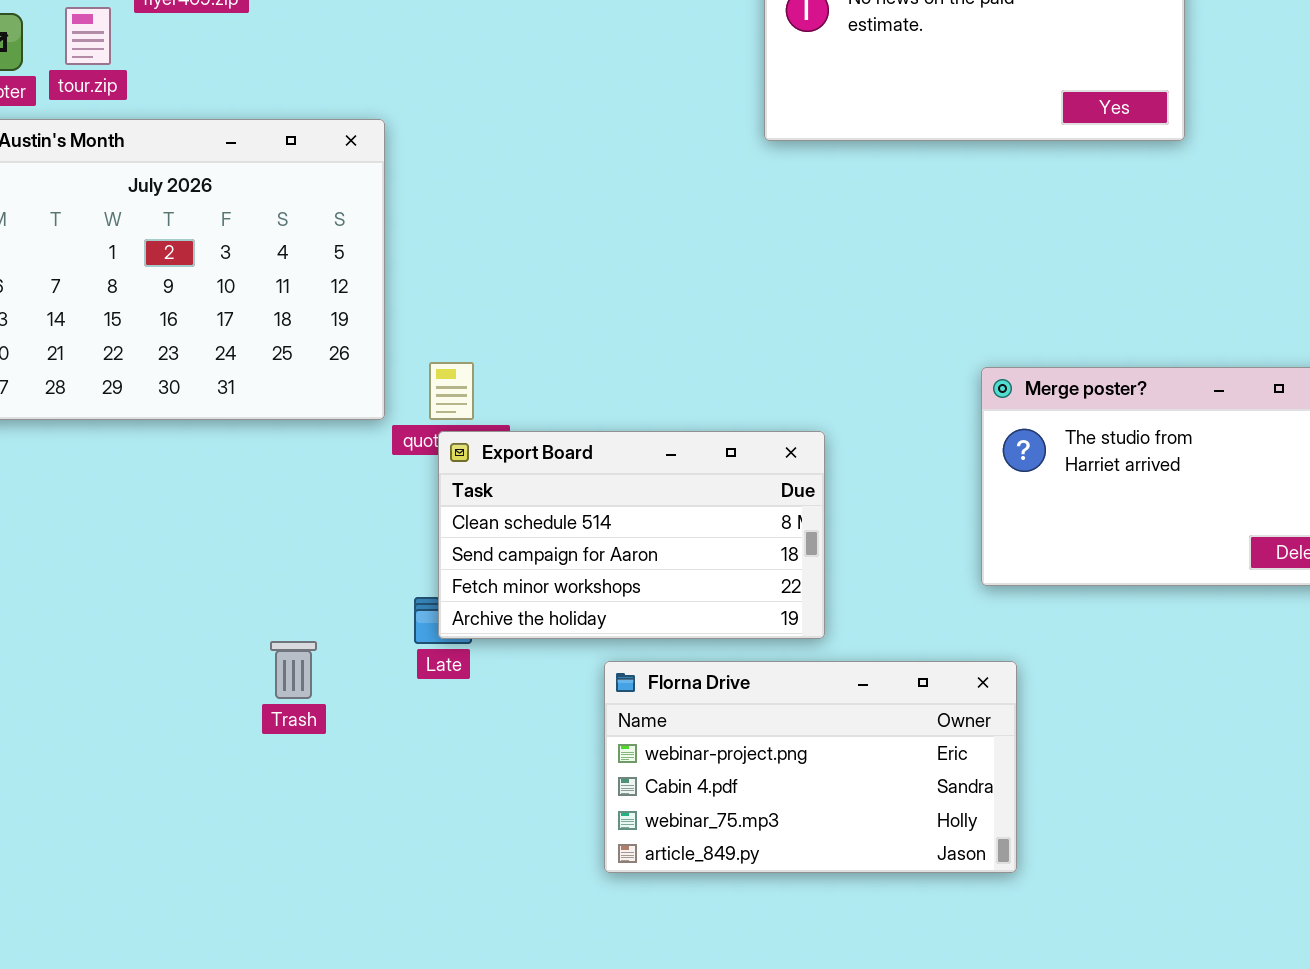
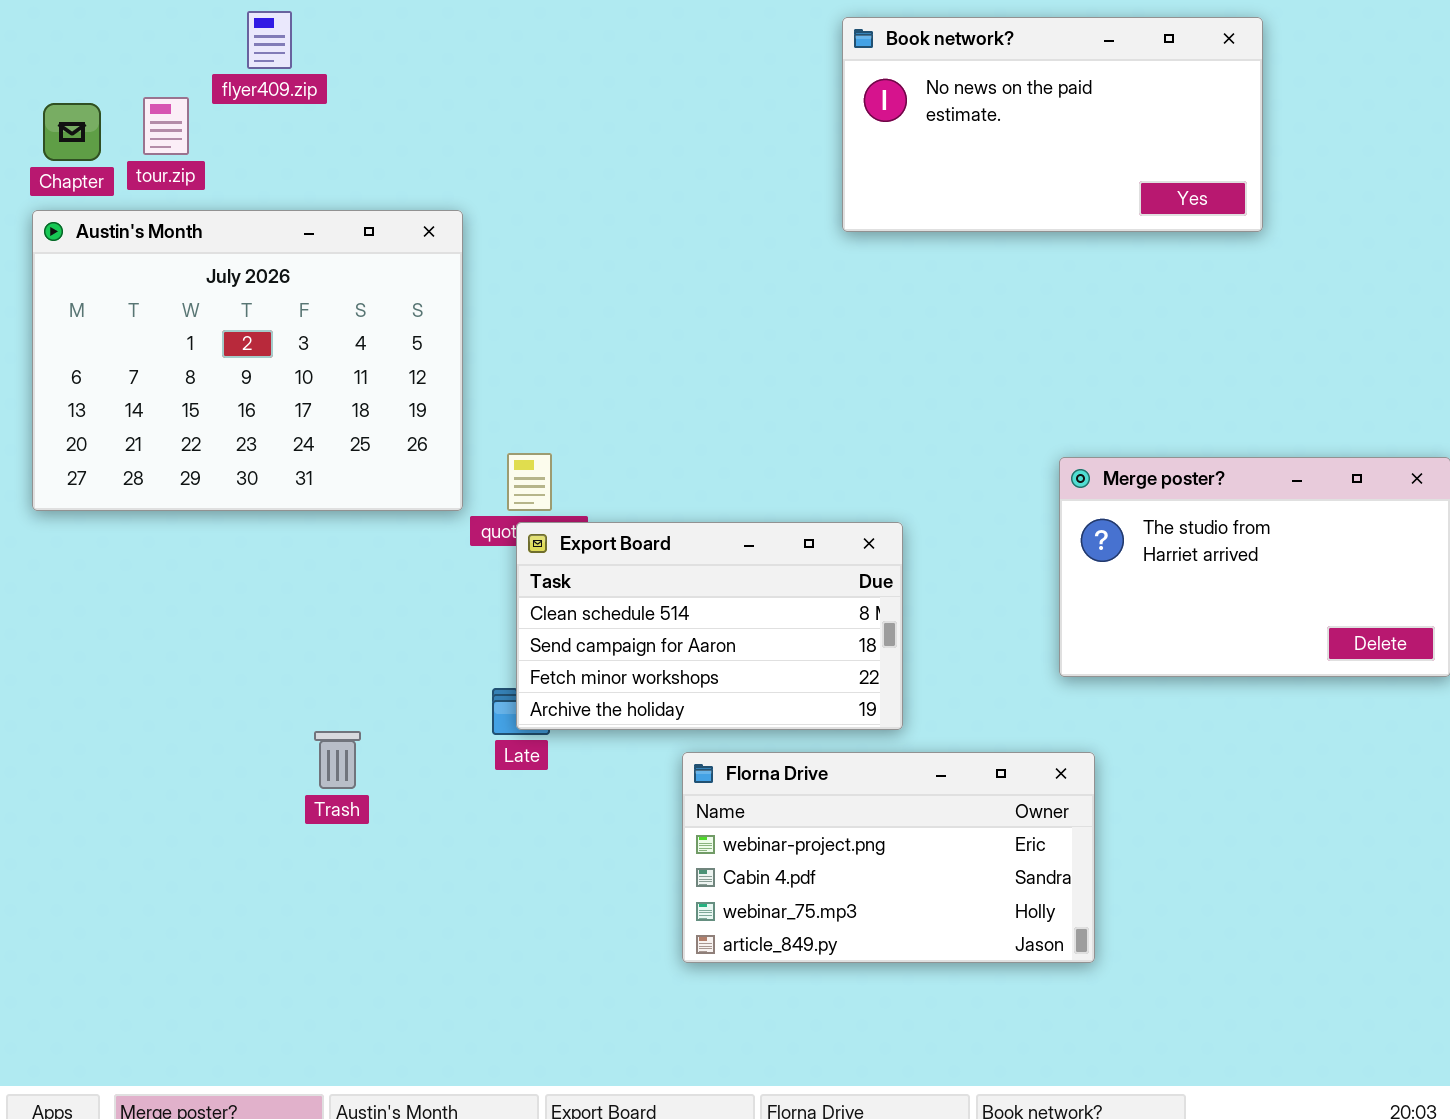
Trash: [270,641,317,699] -> [314,731,361,789], moved

